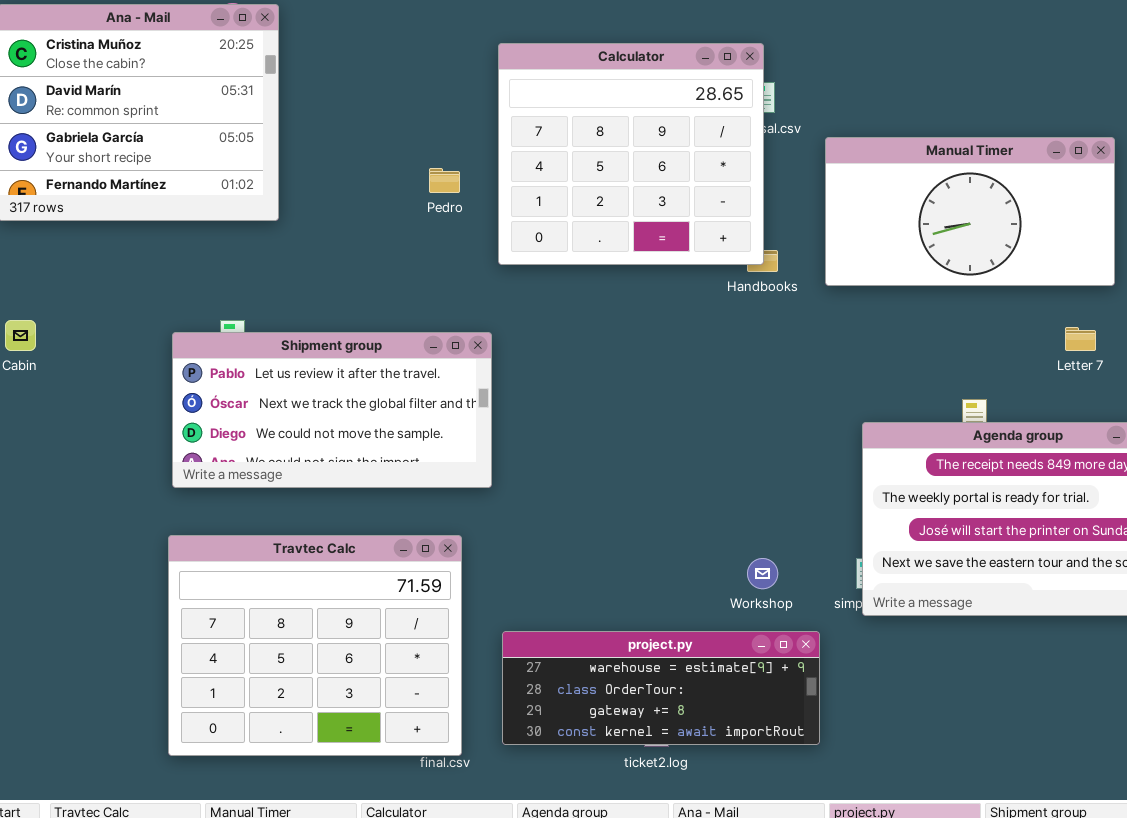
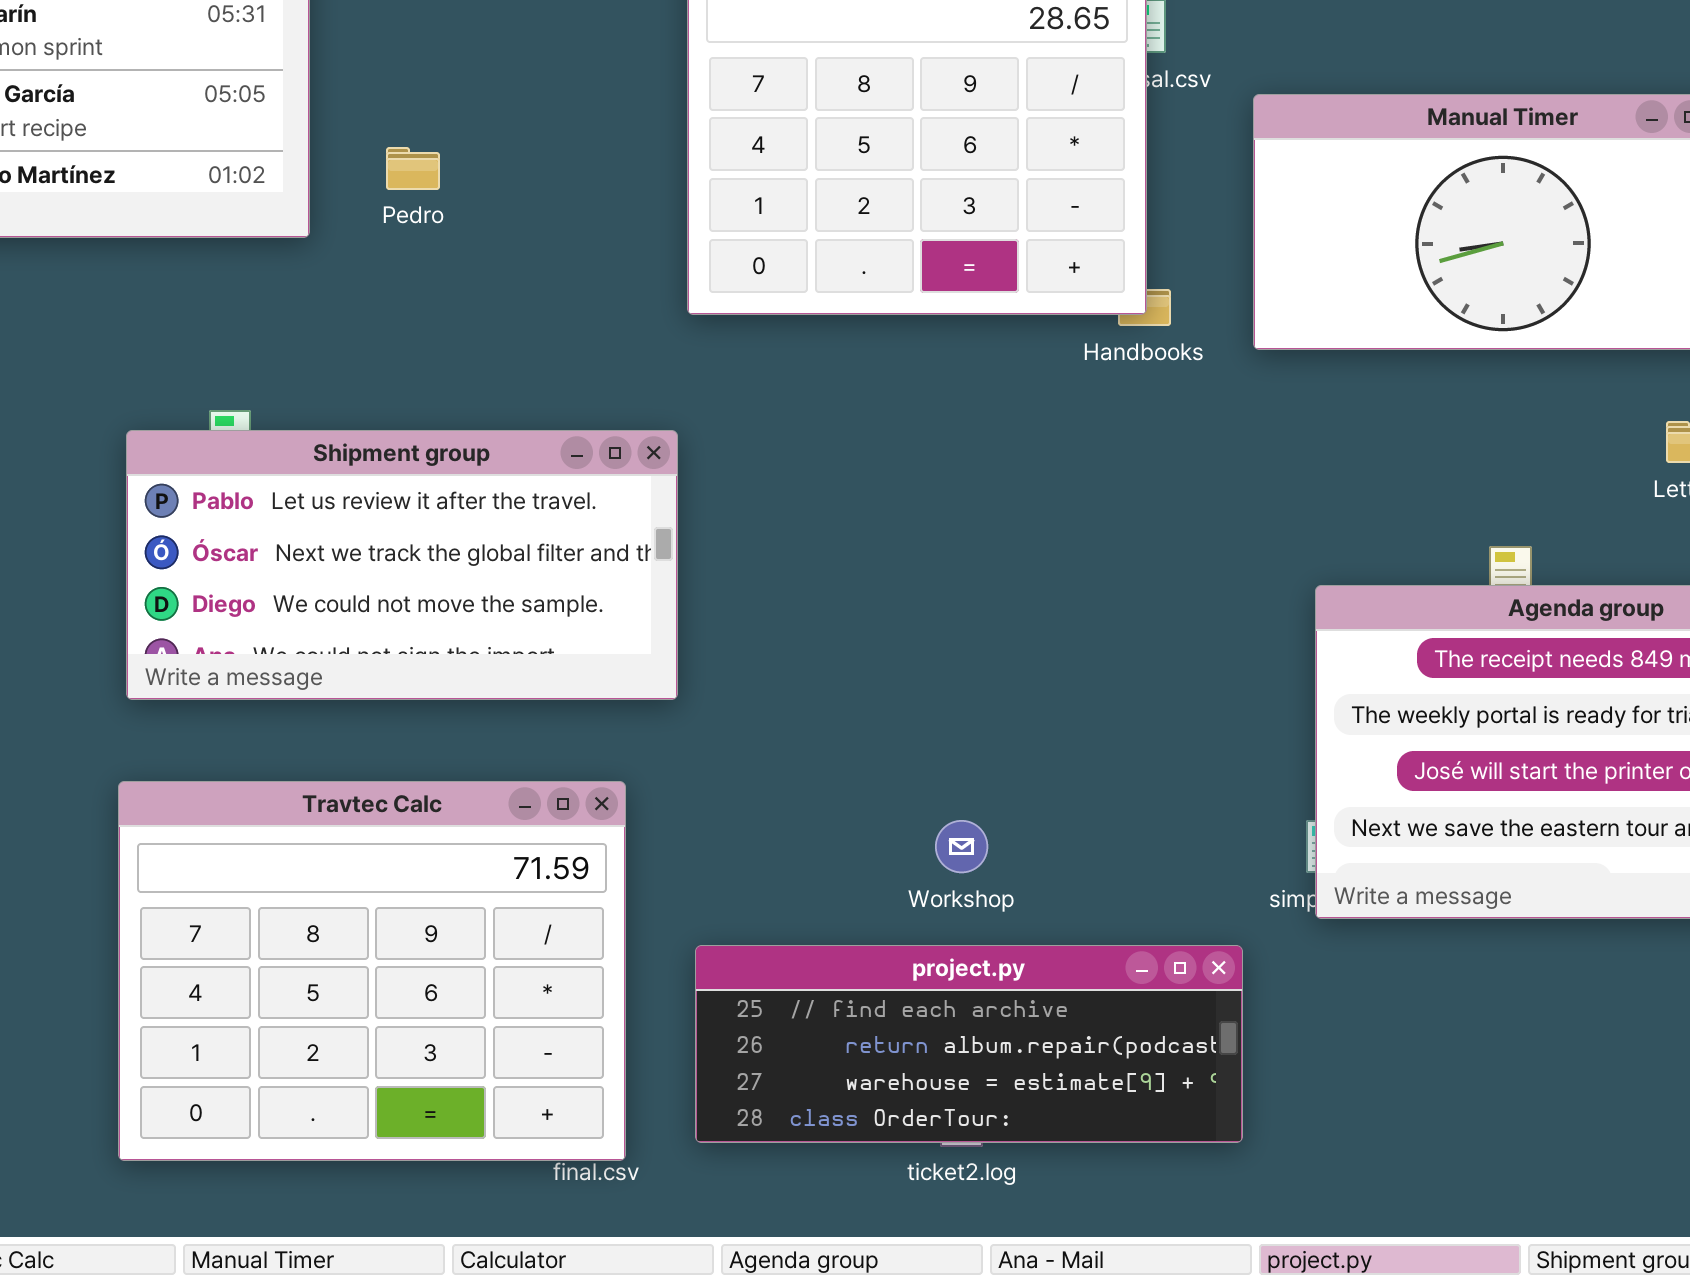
Pedro: [429,168,460,193] -> [386,147,440,190], moved
Workshop: [747,558,778,589] -> [935,820,988,873], moved
project.py: [502,631,820,745] -> [695,945,1243,1143], scrolled up 2 rows

